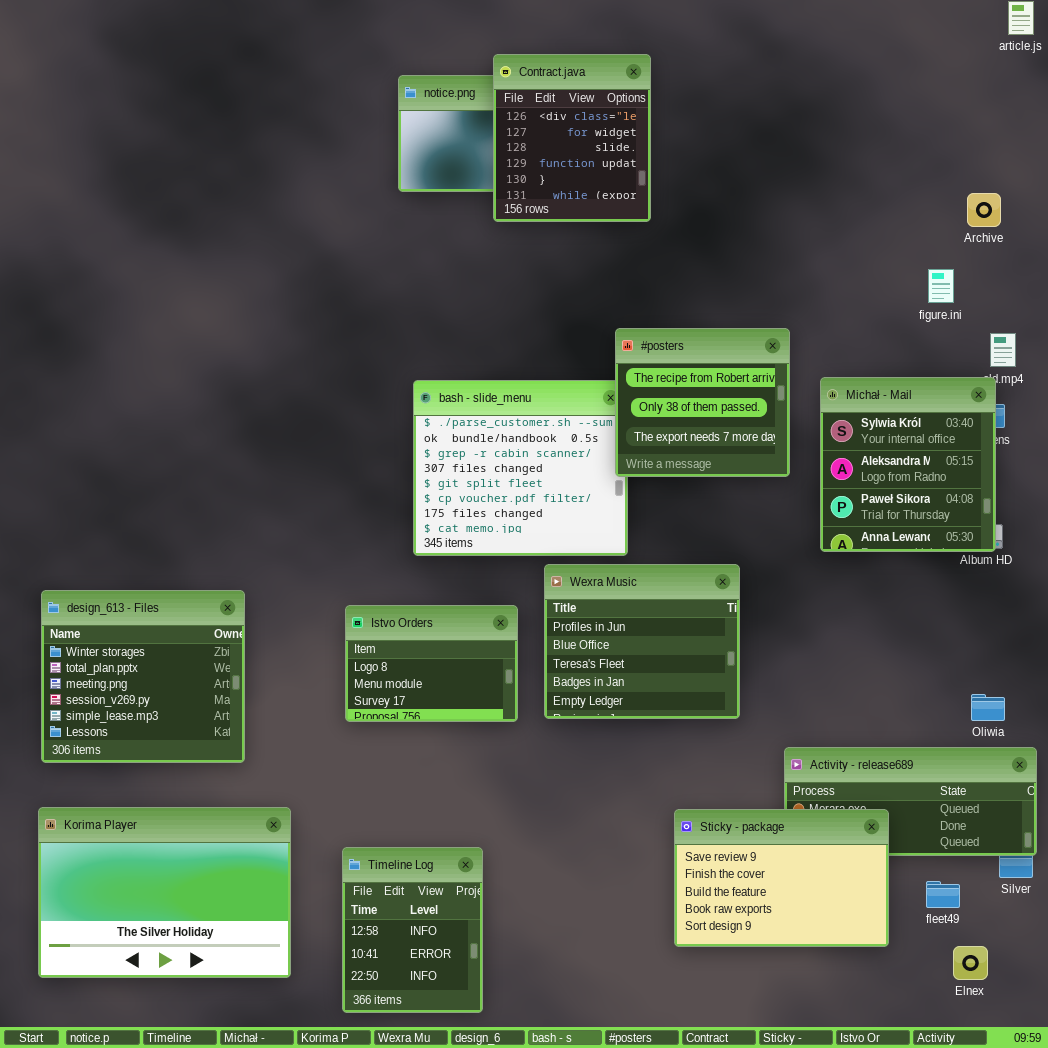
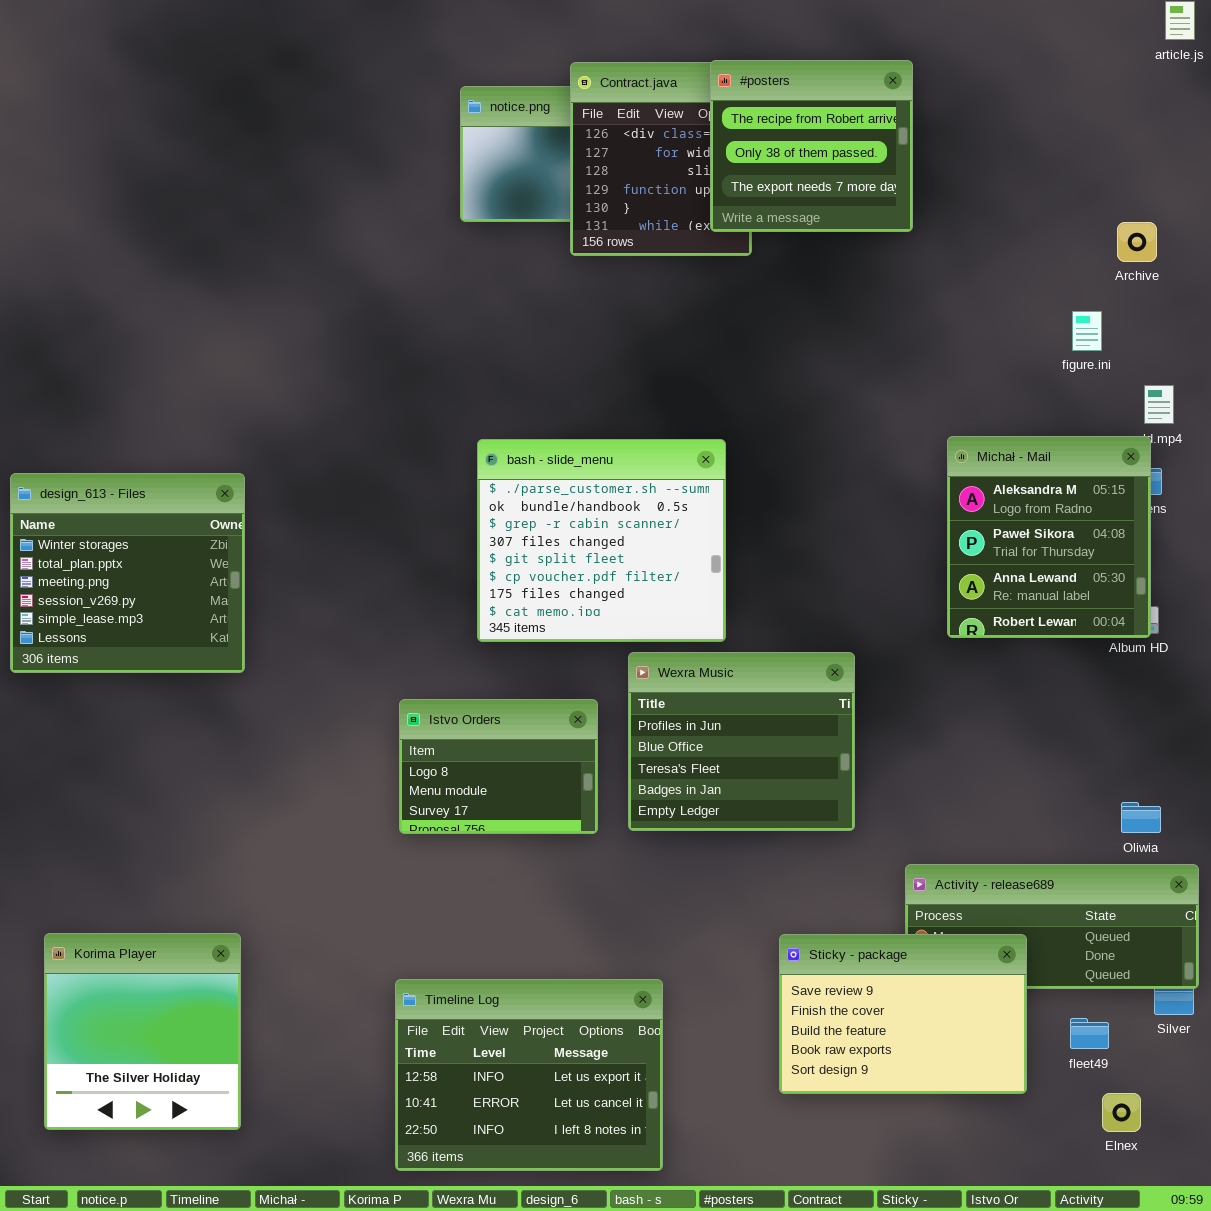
#posters: [615,328,790,477] -> [710,60,913,232], moved
Michał - Mail: [820,377,996,552] -> [947,436,1151,638], scrolled down 1 row
design_613 - Files: [41,590,245,763] -> [10,473,245,673], moved
Korima Player: [38,807,291,978] -> [44,933,241,1130], resized
Timeline Log: [342,847,483,1013] -> [395,979,663,1171], resized

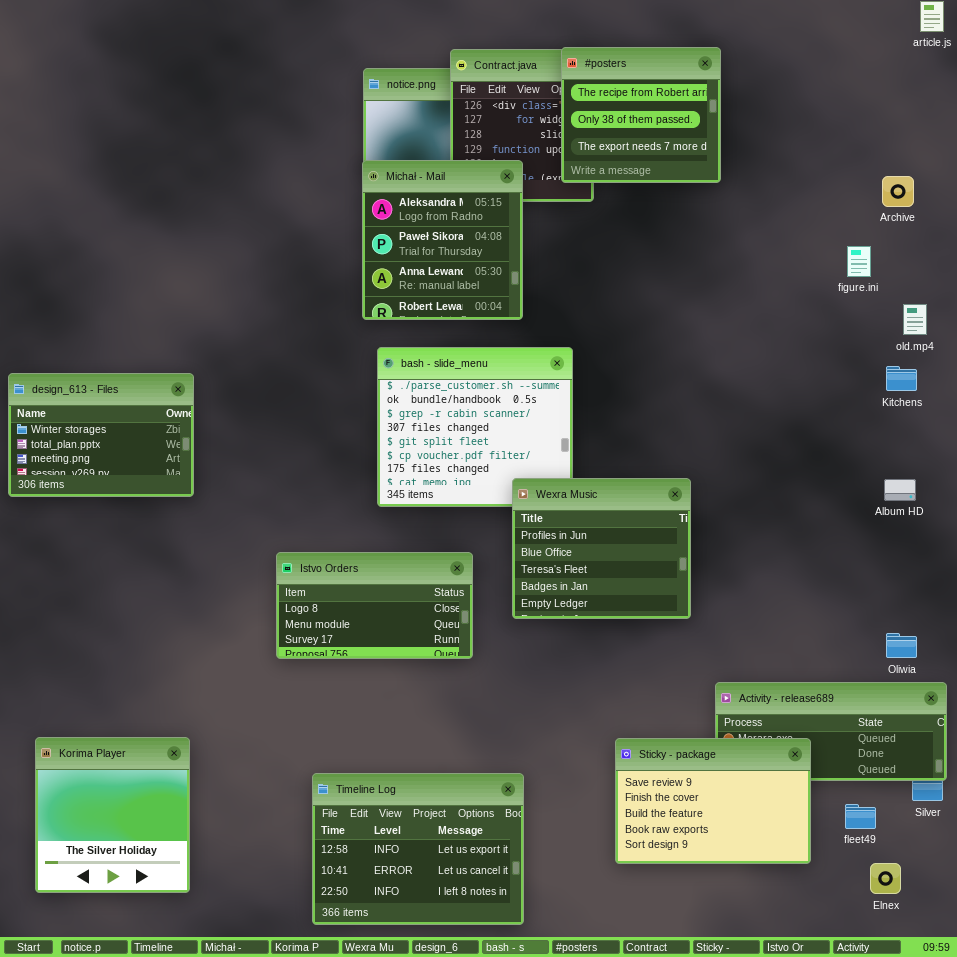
Michał - Mail: [947,436,1151,638] -> [362,160,523,320], moved
design_613 - Files: [10,473,245,673] -> [8,373,194,497], resized
Wexra Music: [628,652,855,831] -> [512,478,691,619], moved
Istvo Orders: [399,699,598,834] -> [276,552,473,659], resized

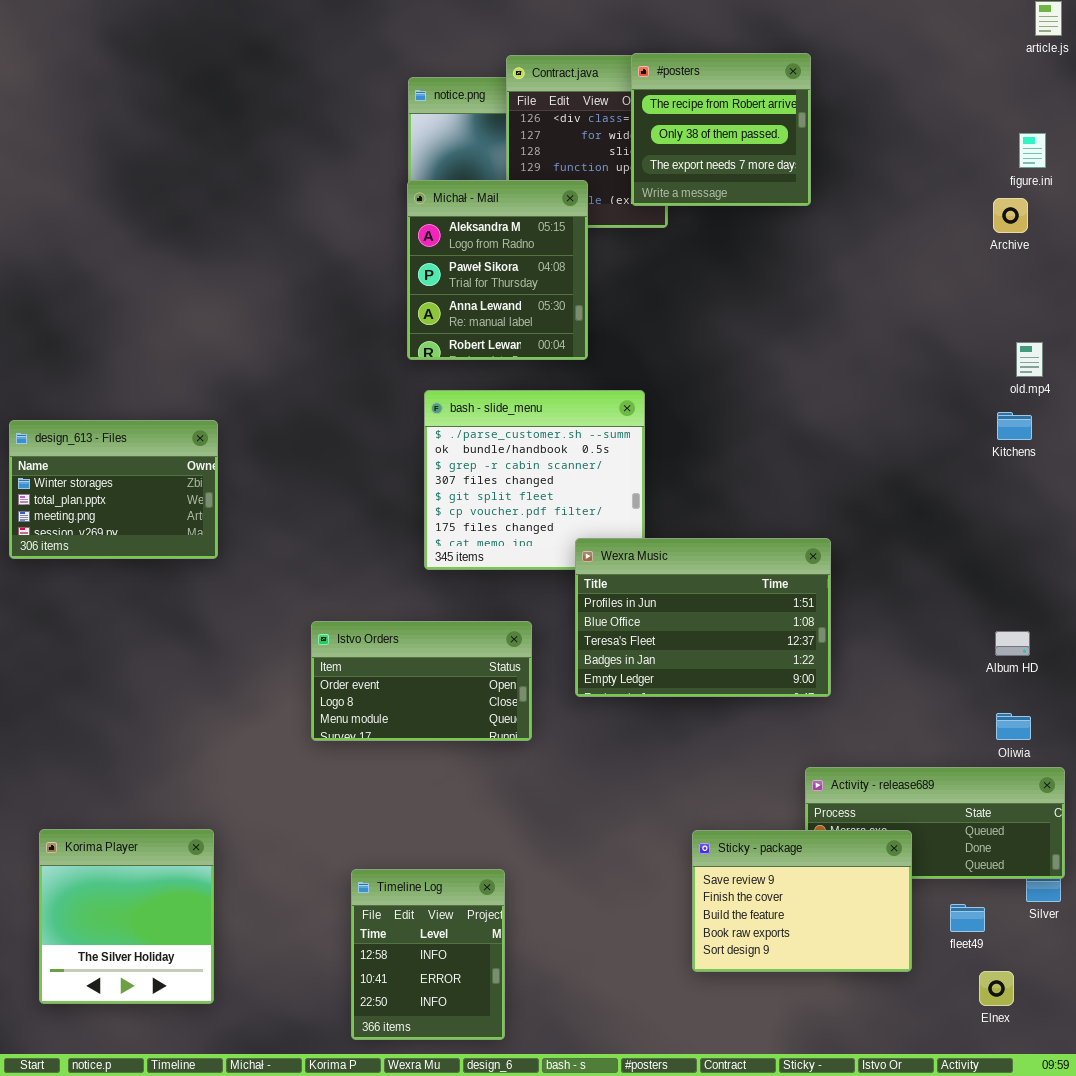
figure.ini: [847,246,871,277] -> [1019,133,1046,168], moved
Wexra Music: [512,478,691,619] -> [575,538,831,697], resized
Album HD: [884,479,916,501] -> [995,631,1030,656], moved
Istvo Orders: [276,552,473,659] -> [311,621,532,741], scrolled up 1 row
Timeline Log: [312,773,524,925] -> [351,869,505,1040], resized

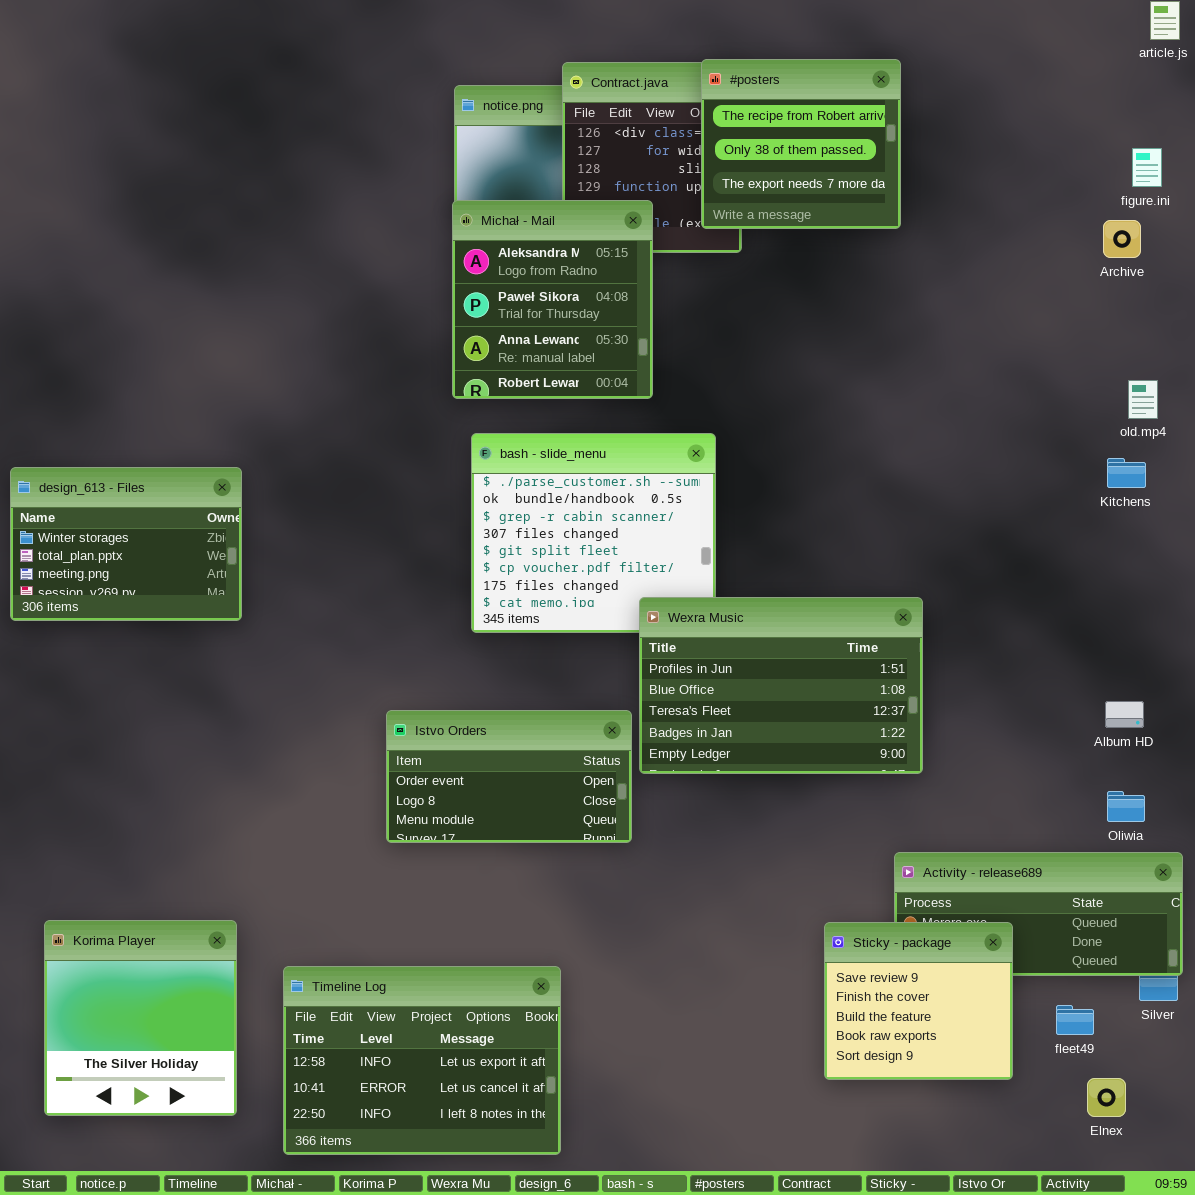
Istvo Orders: [311,621,532,741] -> [386,710,632,843], moved
Sticky - package: [692,830,912,972] -> [824,922,1013,1080], resized
Timeline Log: [351,869,505,1040] -> [283,966,561,1155], resized

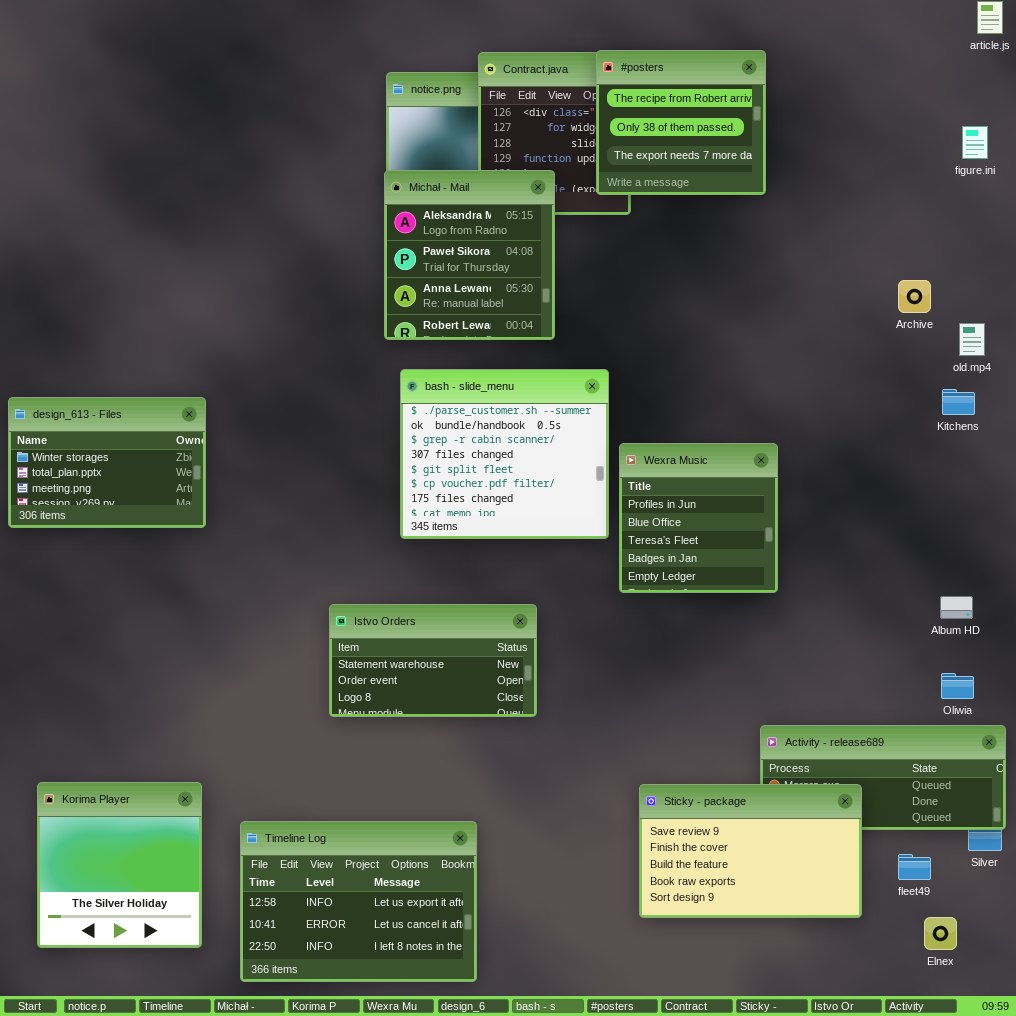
Archive: [1103,220,1141,258] -> [898,280,931,313], moved
Wexra Music: [639,597,923,774] -> [619,443,778,593], moved, resized
Istvo Orders: [386,710,632,843] -> [329,604,537,717], scrolled up 1 row
Sticky - package: [824,922,1013,1080] -> [639,784,862,918], resized

